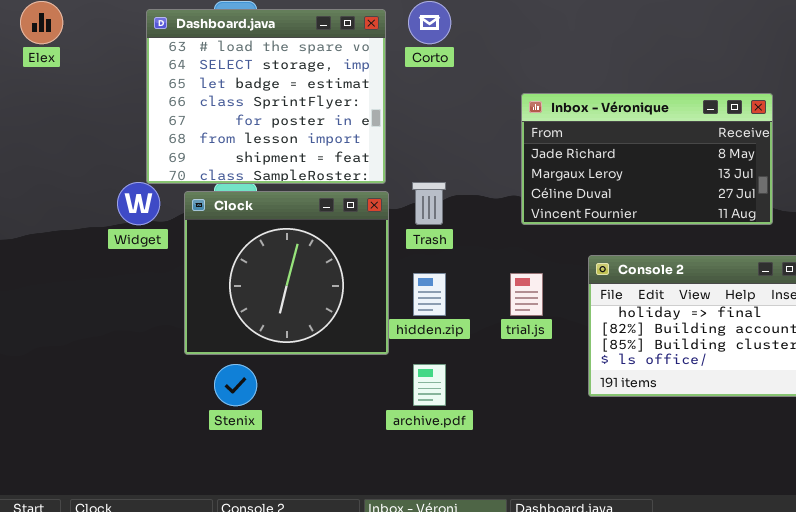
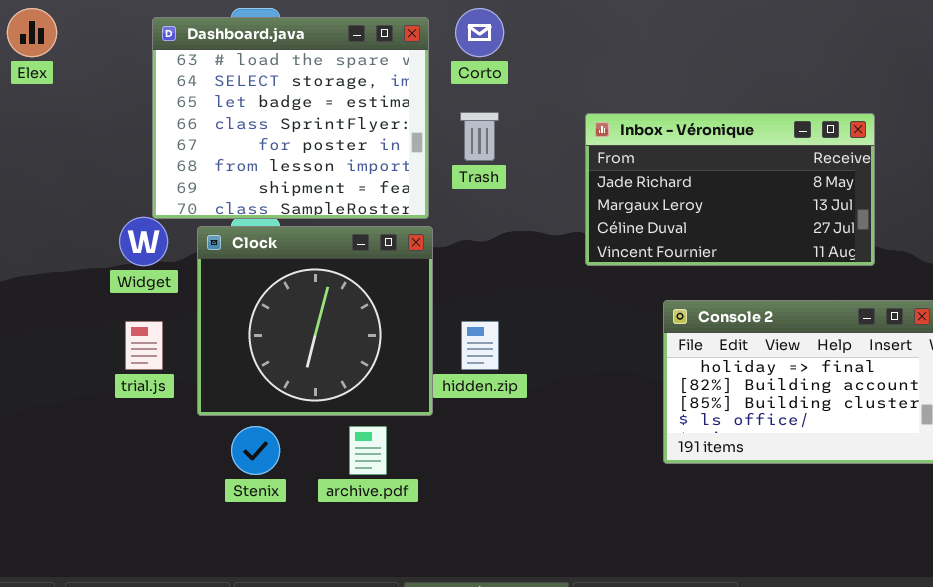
Trash: [412,182,446,225] -> [460,112,499,161], moved
trial.js: [510,273,543,316] -> [125,321,163,370], moved
archive.pdf: [413,364,446,406] -> [349,426,387,475], moved

